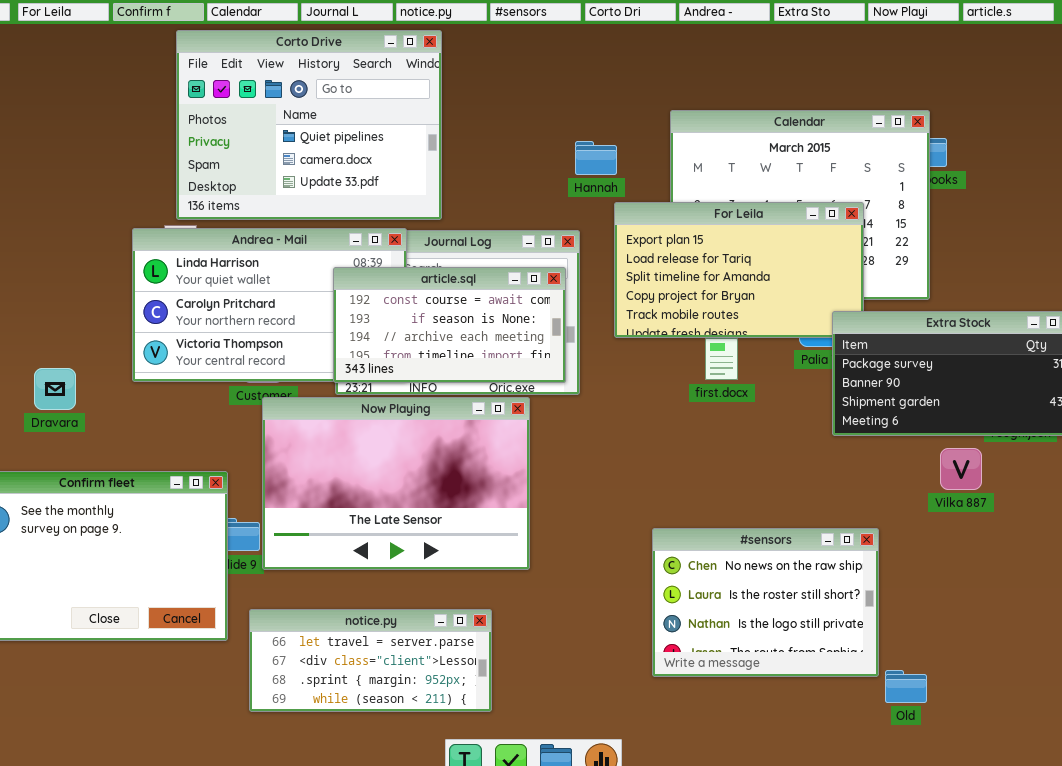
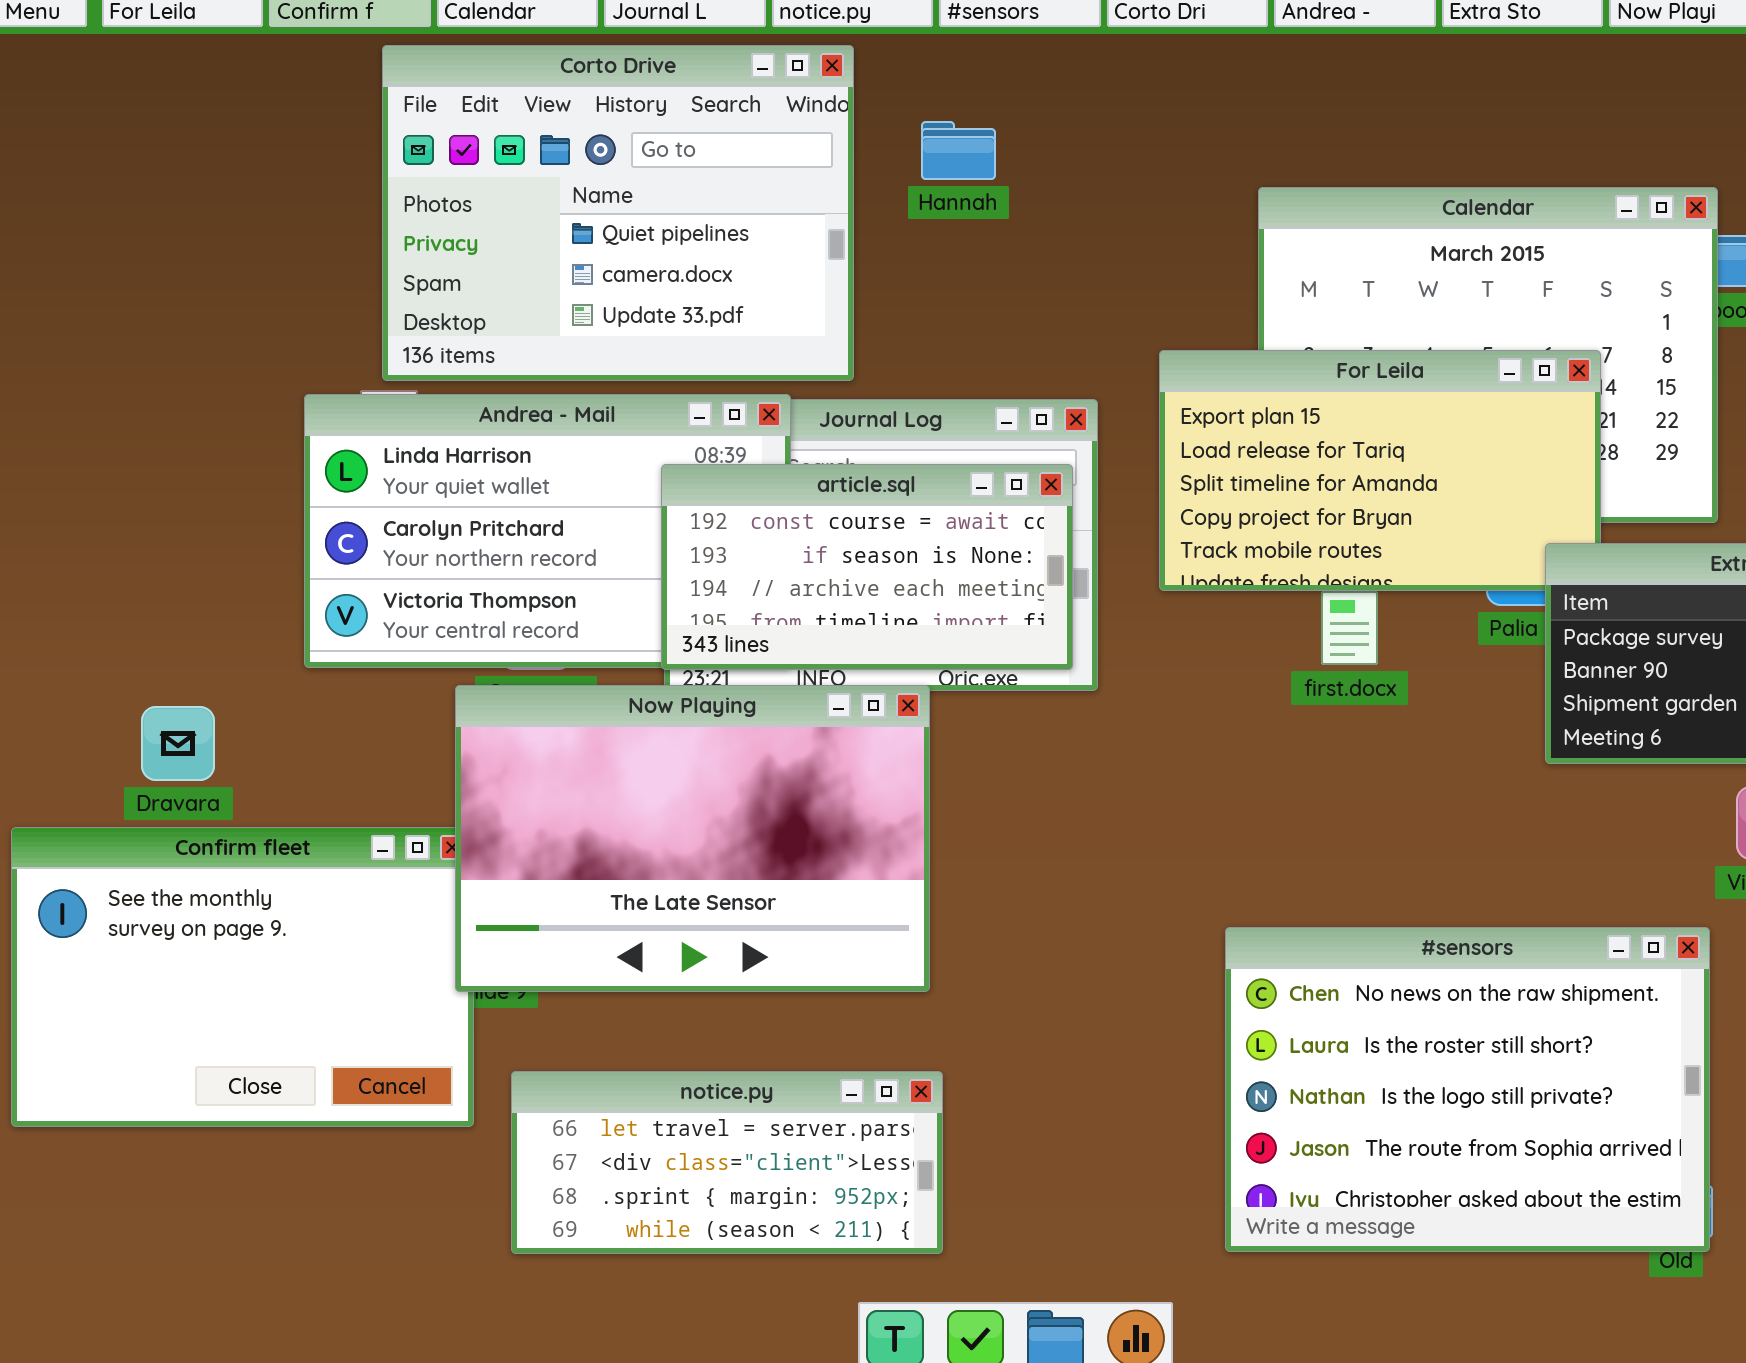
Hannah: [575,141,617,175] -> [921,121,996,180], moved
Dravara: [34,368,76,410] -> [141,706,215,781], moved
Now Playing: [262,397,530,570] -> [455,685,930,992], moved
#sensors: [652,528,879,677] -> [1225,927,1710,1252], resized

